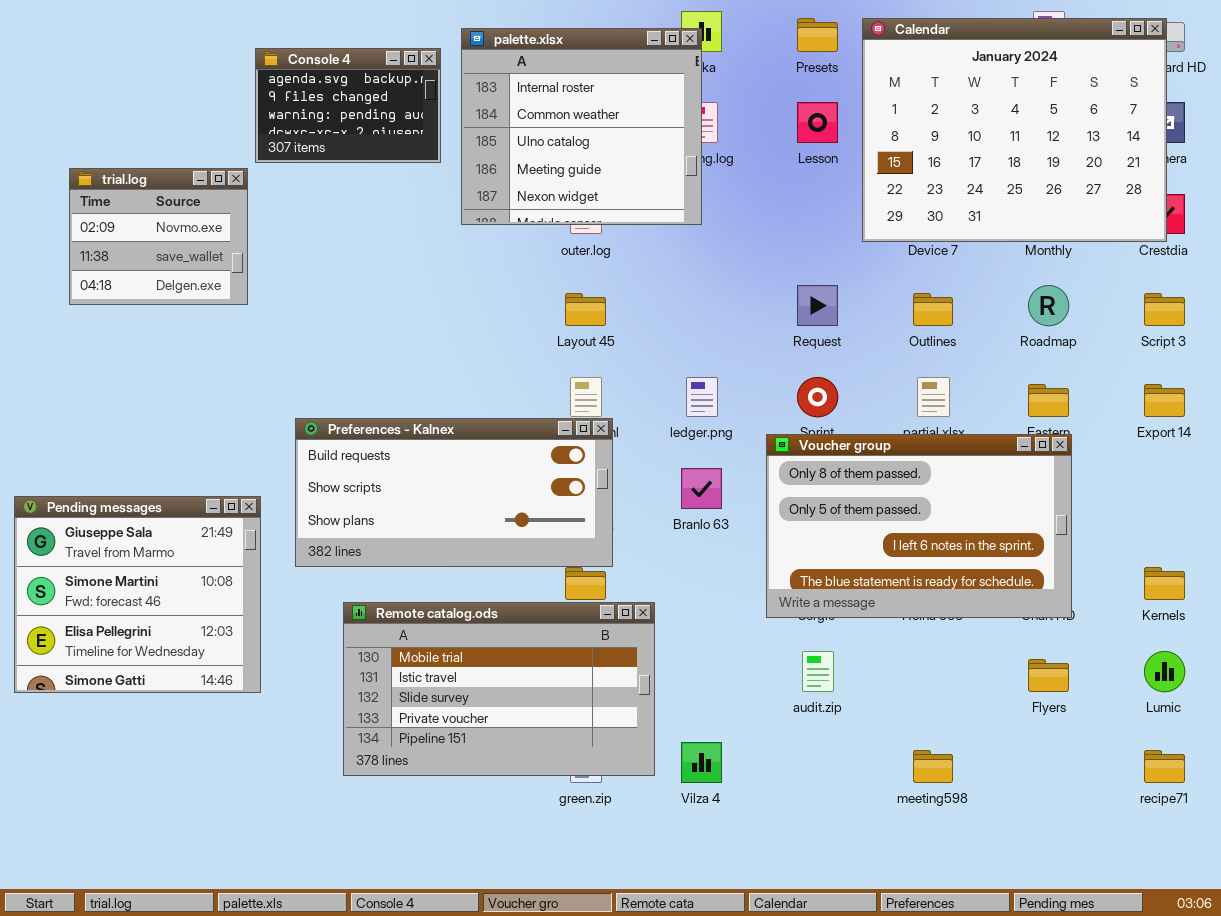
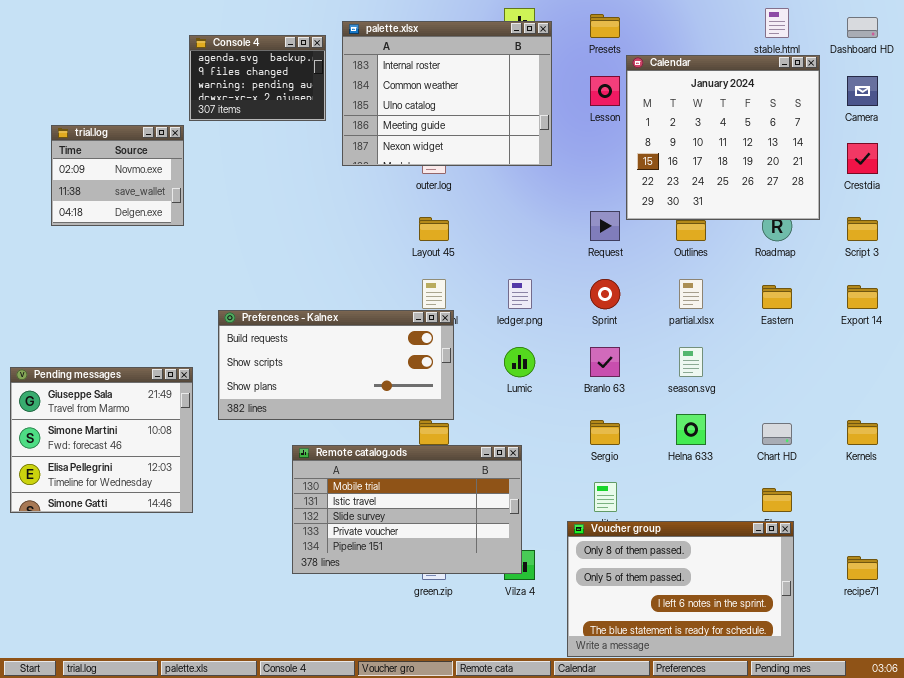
Calendar: [862,18,1167,242] -> [626,55,820,220], moved, resized
palette.xlsx: [461,28,702,225] -> [342,21,552,166], resized
Voucher group: [766,434,1072,618] -> [567,521,794,657], moved
Branlo 63: [681,468,722,509] -> [590,347,620,377], moved
Remote catalog.ods: [343,602,655,776] -> [292,445,522,574], moved
Lumic: [1144,651,1185,692] -> [504,347,535,377], moved

